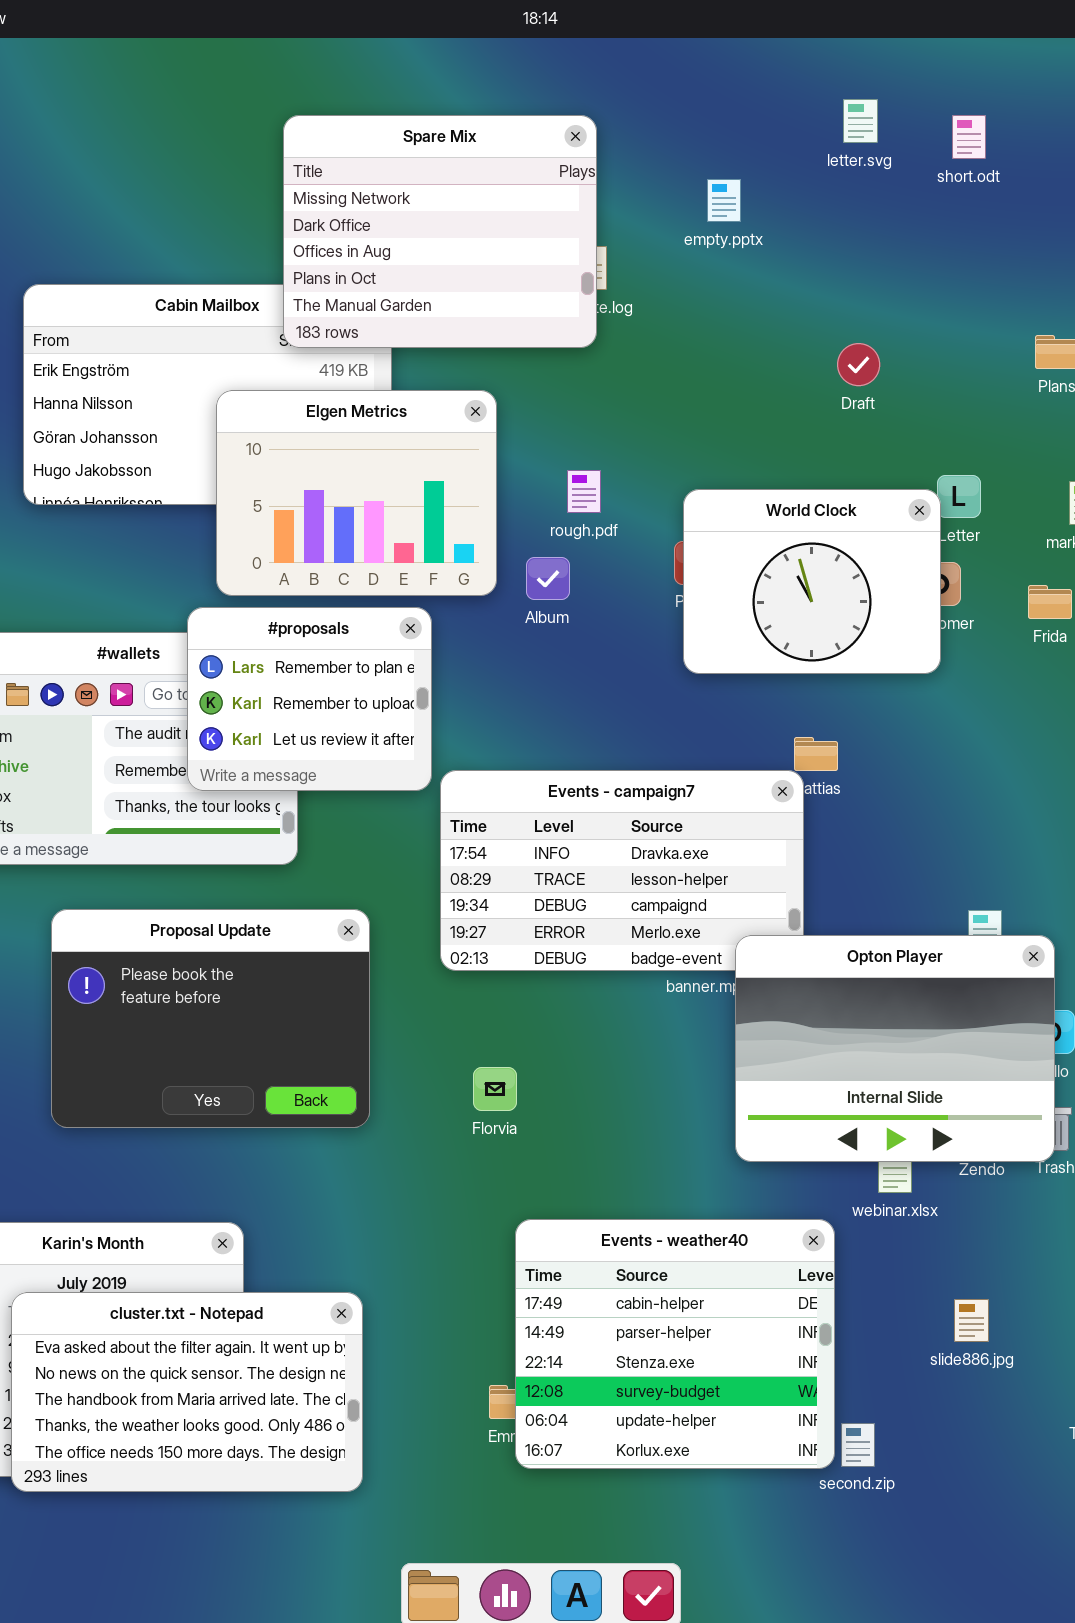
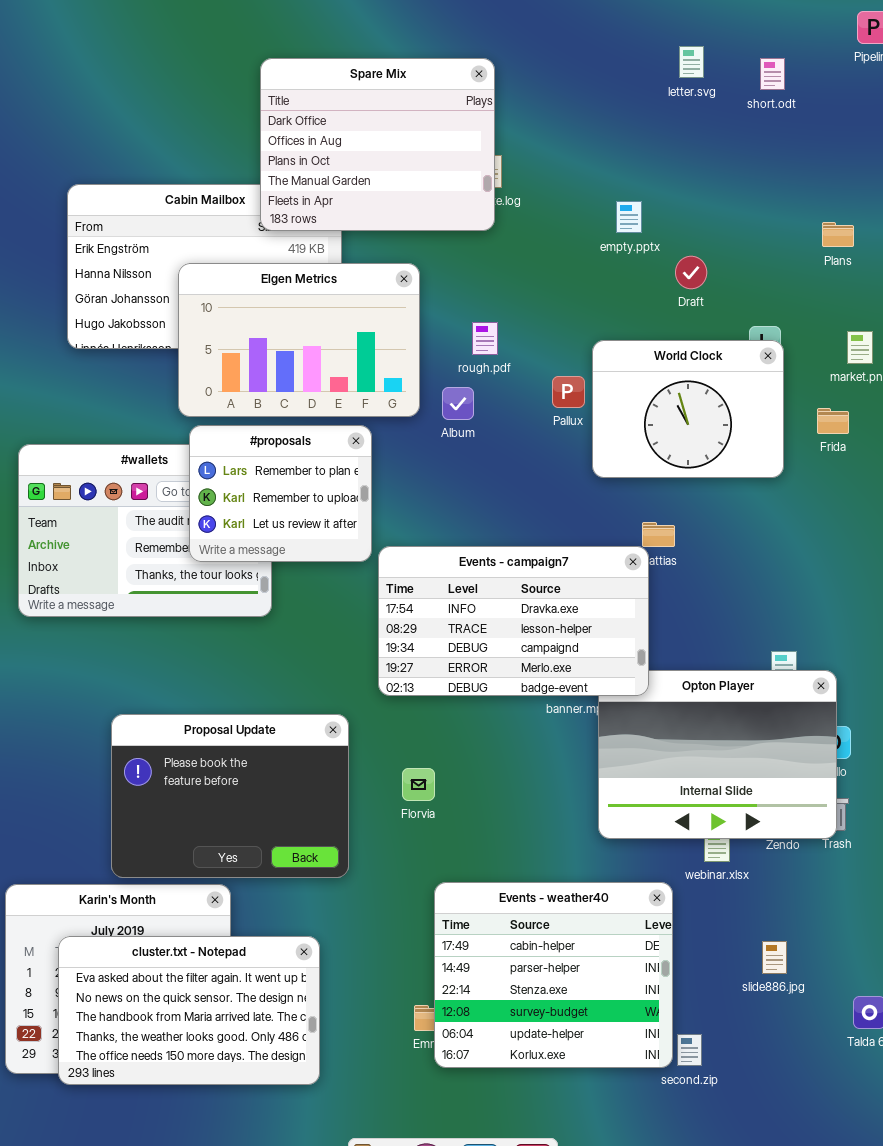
Spare Mix: [283,115,597,348] -> [260,58,495,231], scrolled down 1 row
empty.pptx: [707,179,741,222] -> [616,201,642,233], moved
Draft: [837,343,880,386] -> [675,256,707,289], moved
Elgen Metrics: [216,390,497,596] -> [178,263,420,417], resized
World Clock: [683,489,941,674] -> [592,340,784,478], moved
Events - campaign7: [440,770,804,971] -> [378,546,649,696], raised
Proposal Update: [51,909,370,1128] -> [111,714,349,878], moved

